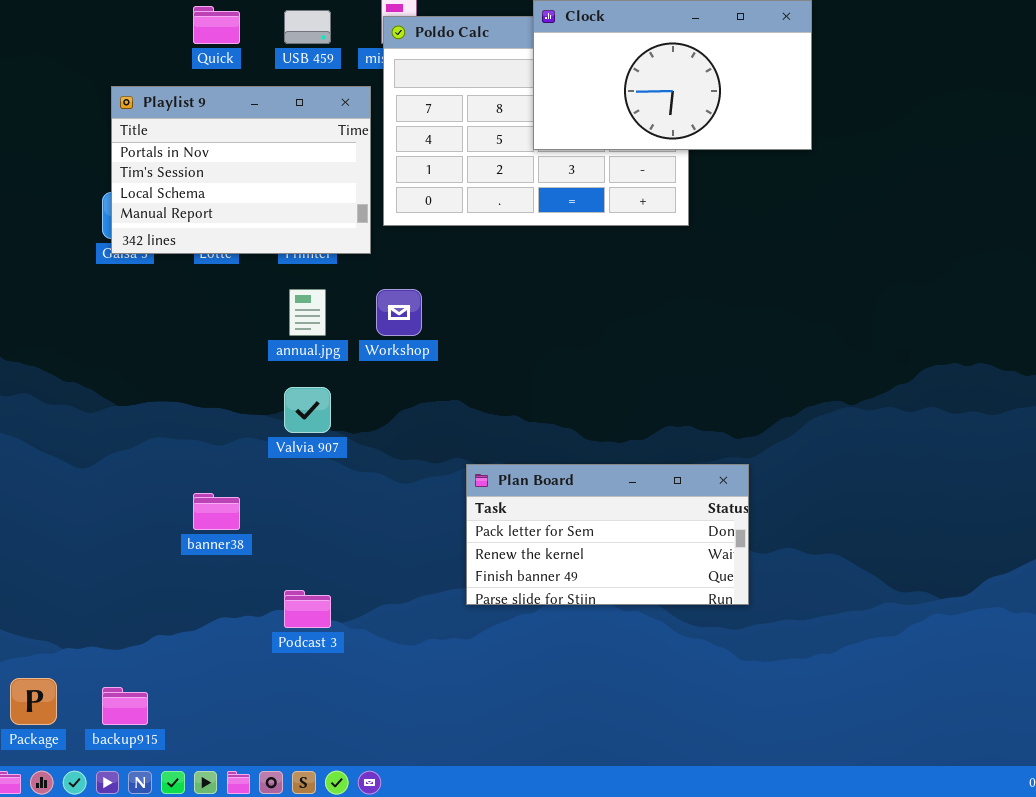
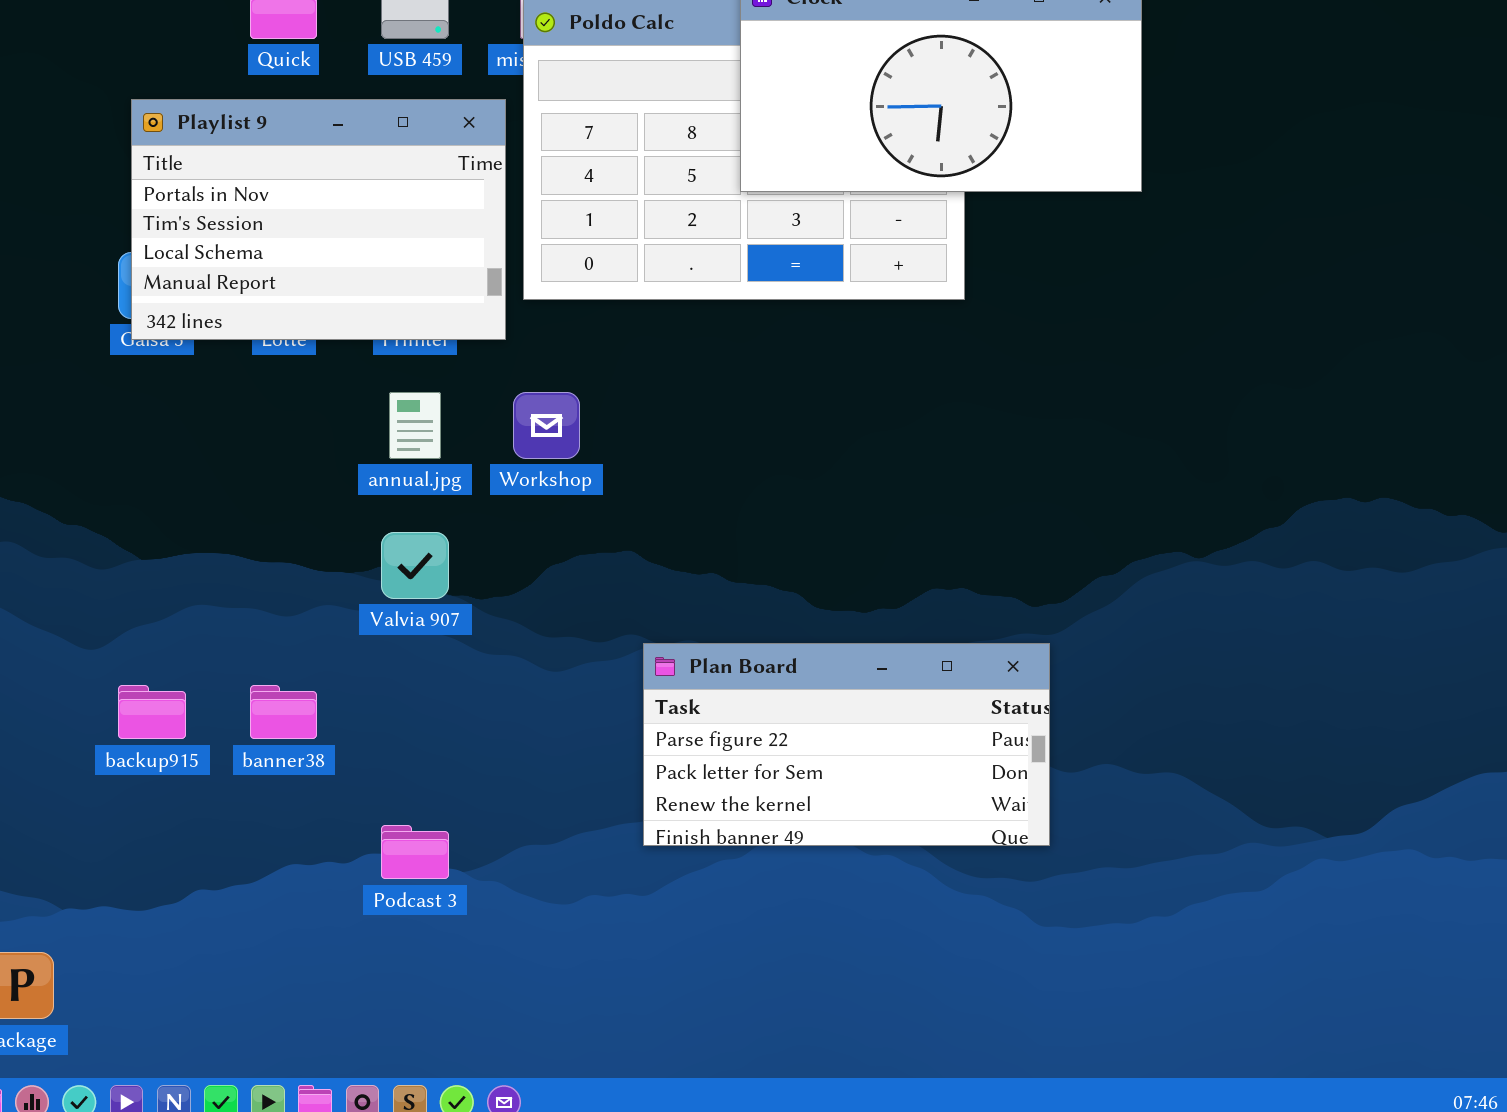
Plan Board: [466,464,749,605] -> [643,643,1050,846], scrolled up 1 row
backup915: [102,687,148,725] -> [118,685,186,739], moved

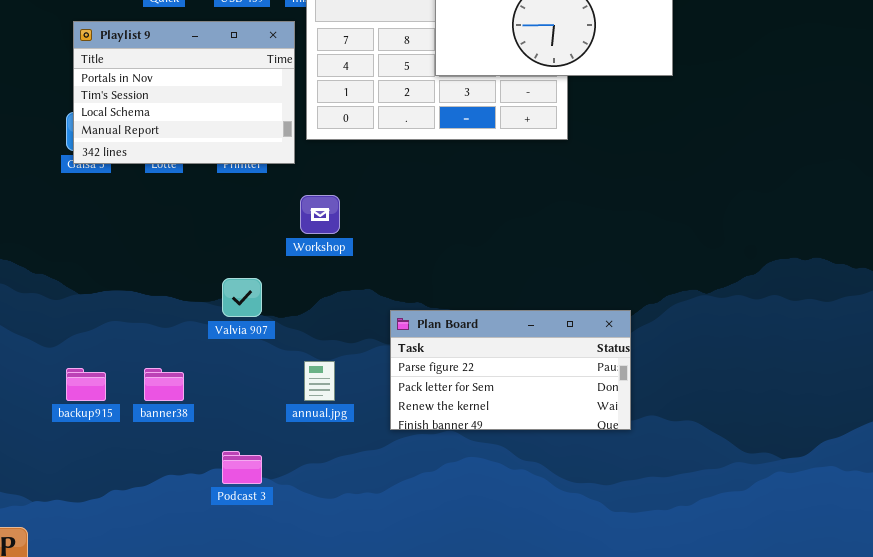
annual.jpg: [389,392,441,459] -> [304,361,335,401], moved
Plan Board: [643,643,1050,846] -> [390,310,631,430], moved

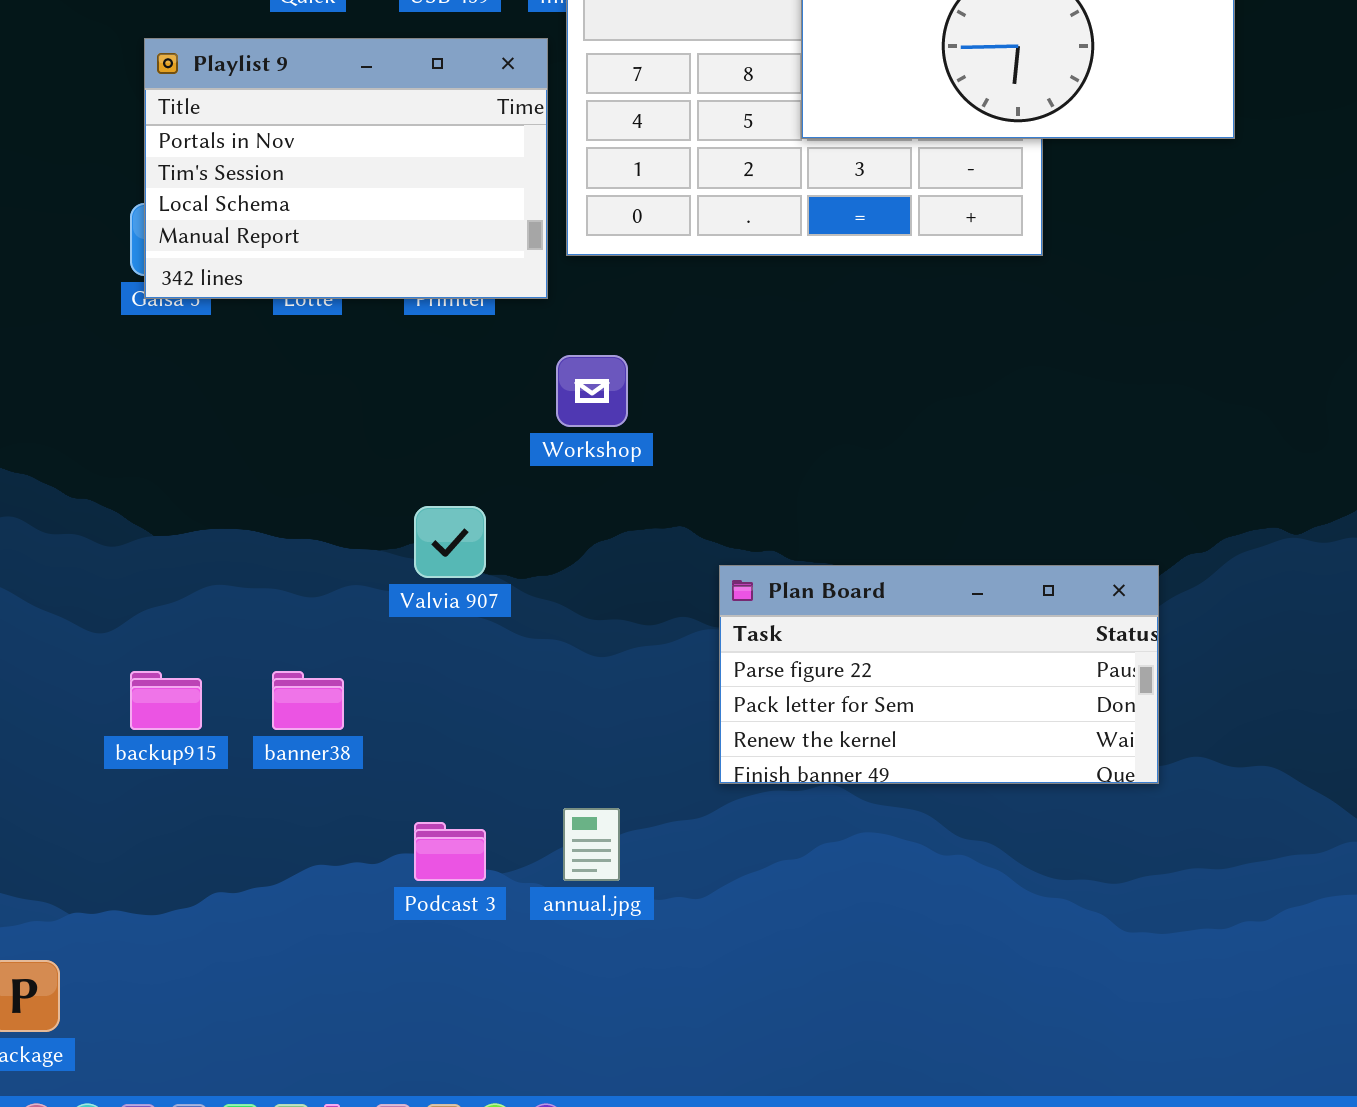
annual.jpg: [304,361,335,401] -> [563,808,620,881], moved

